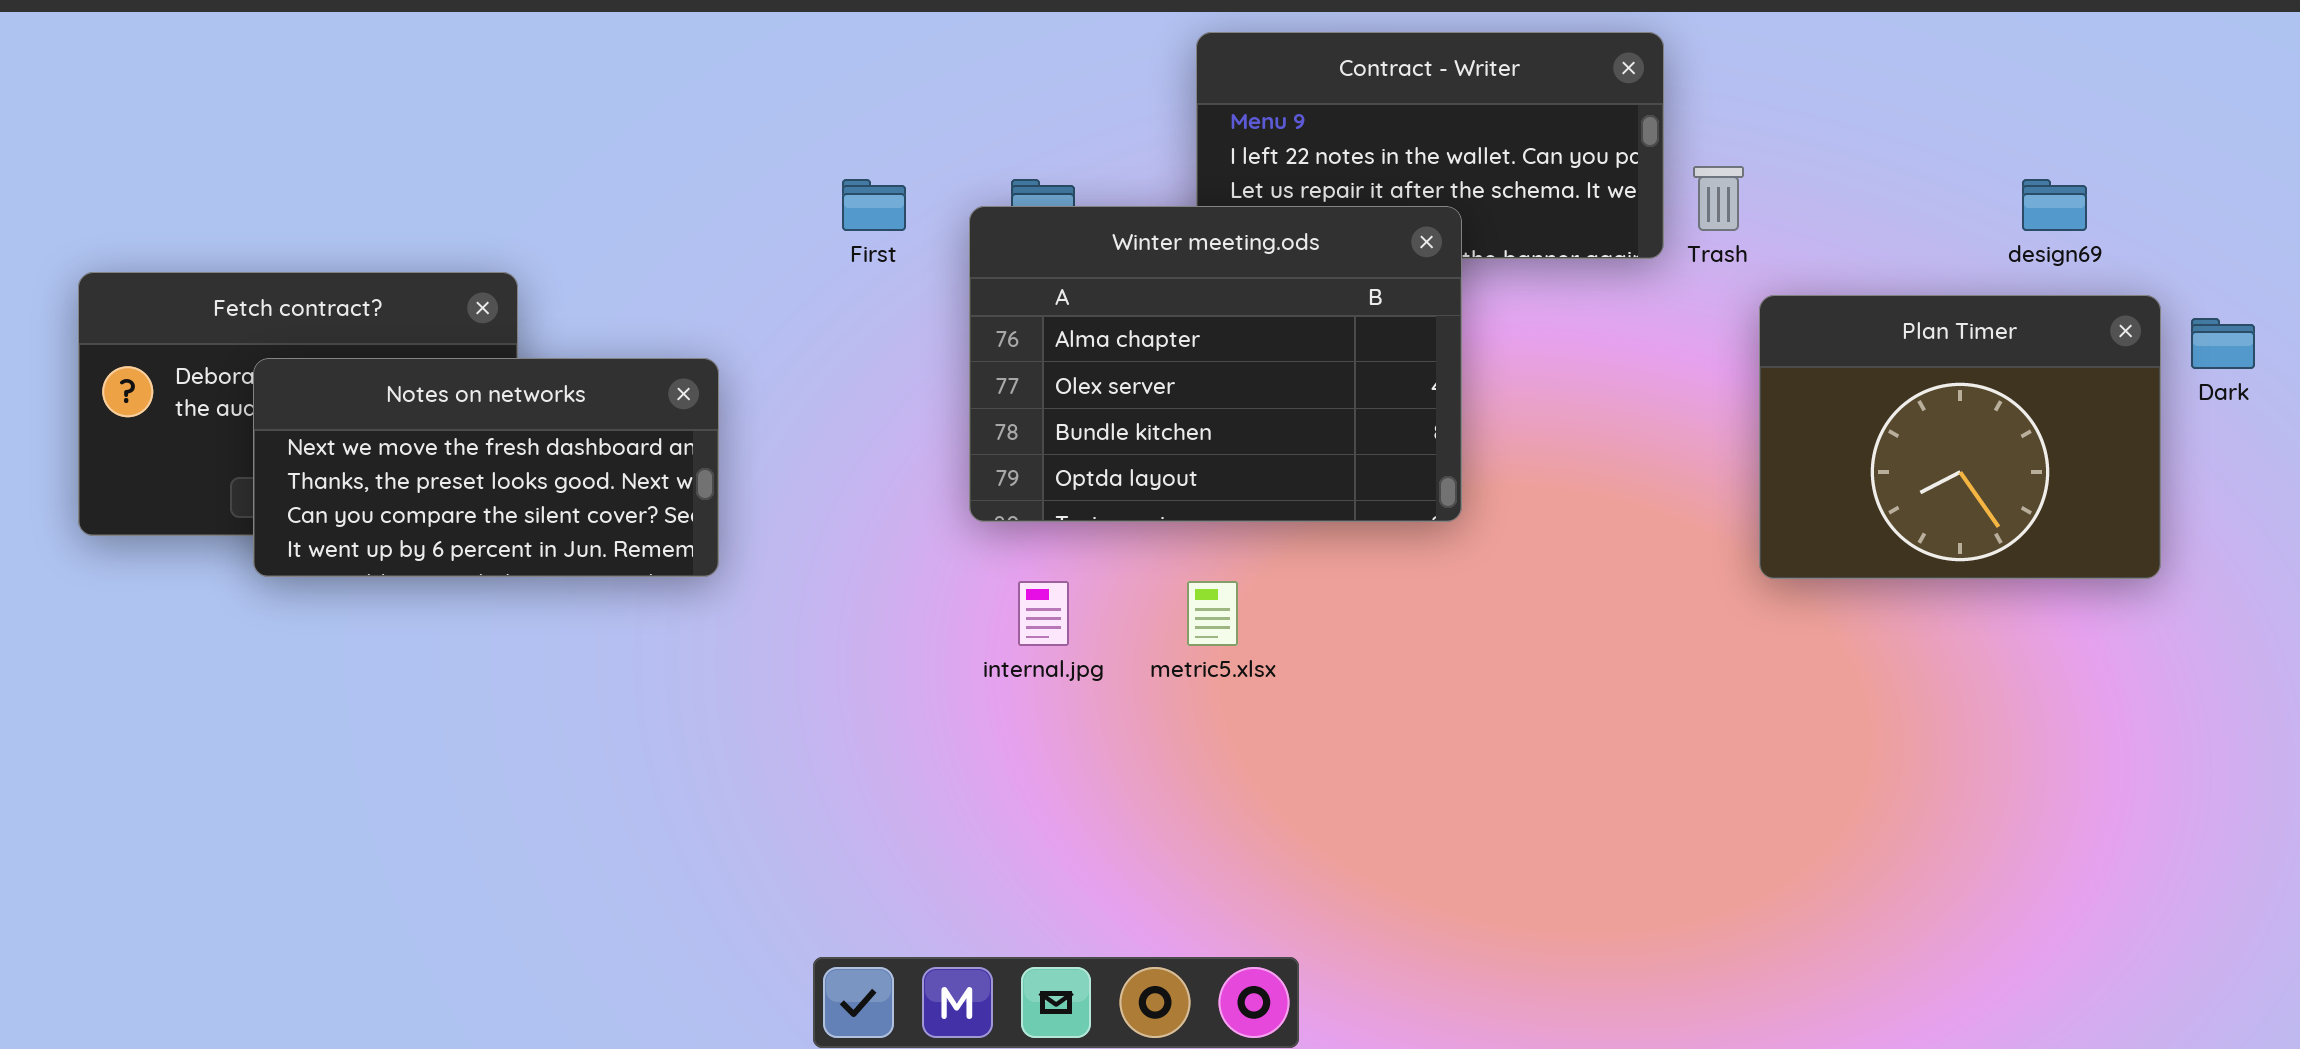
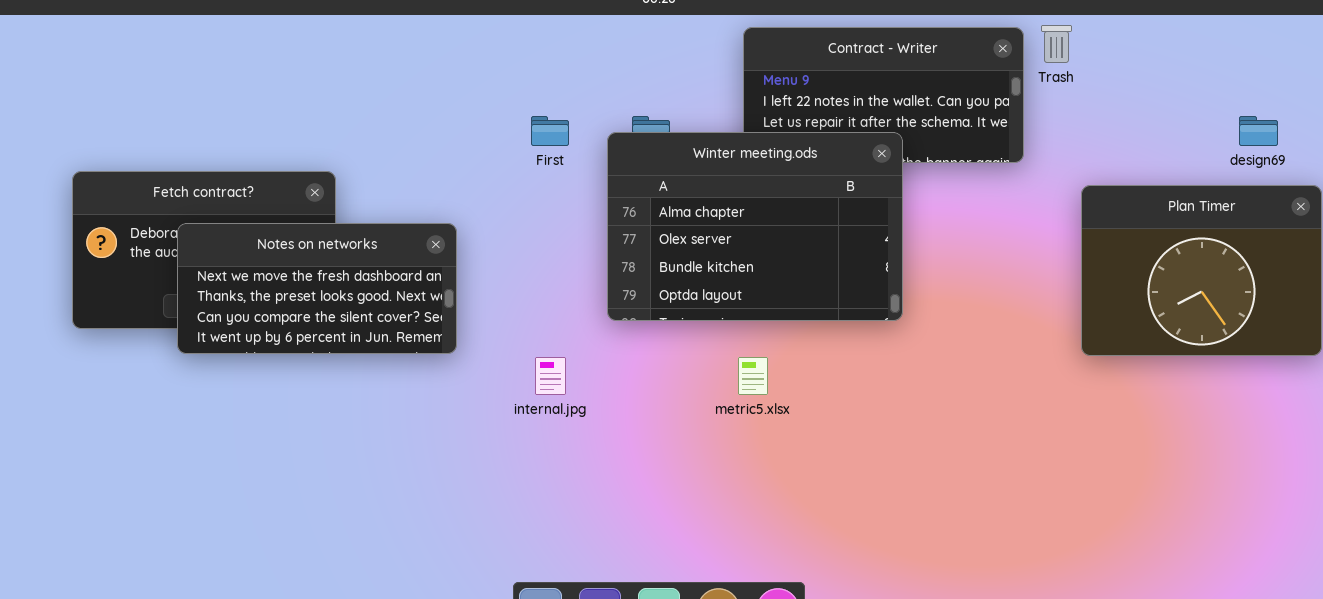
Trash: [1693,166,1744,231] -> [1041,25,1072,63], moved
internal.jpg: [1018,581,1069,646] -> [535,357,566,395], moved

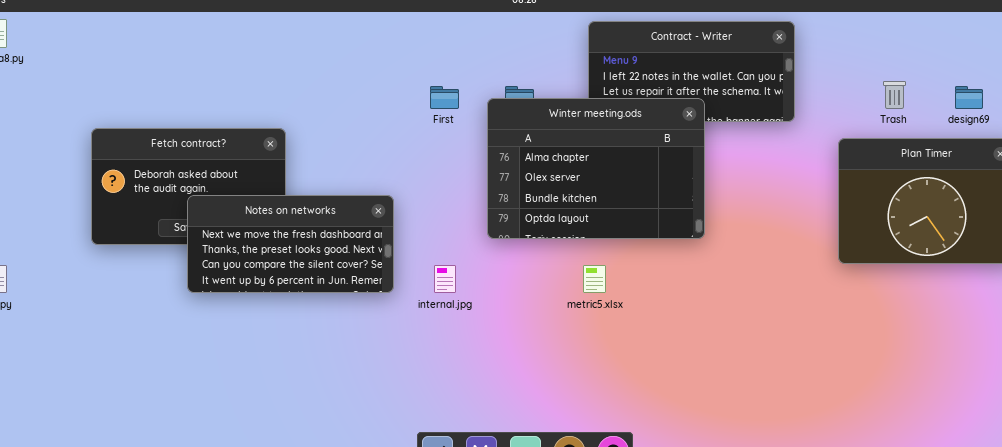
Trash: [1041,25,1072,63] -> [883,81,906,109], moved
Notes on networks: [177,223,457,354] -> [187,195,394,293], moved

